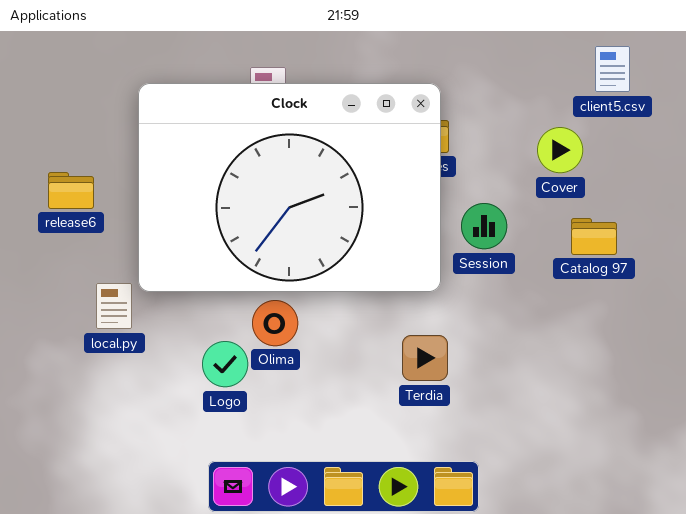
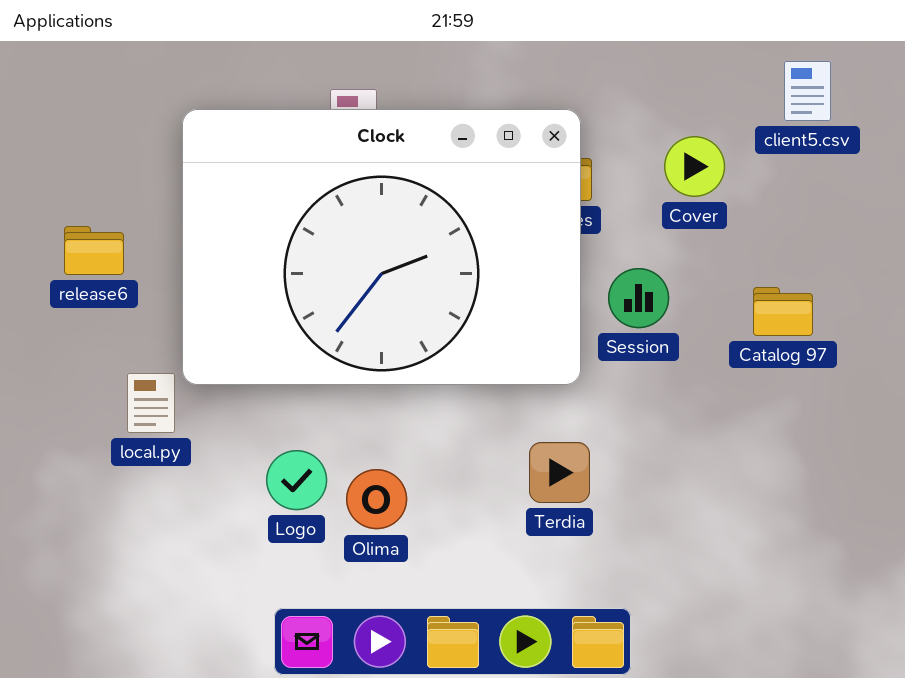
Cover: [537,127,583,173] -> [664,136,725,197], moved
Olima: [252,300,298,346] -> [346,469,407,529], moved

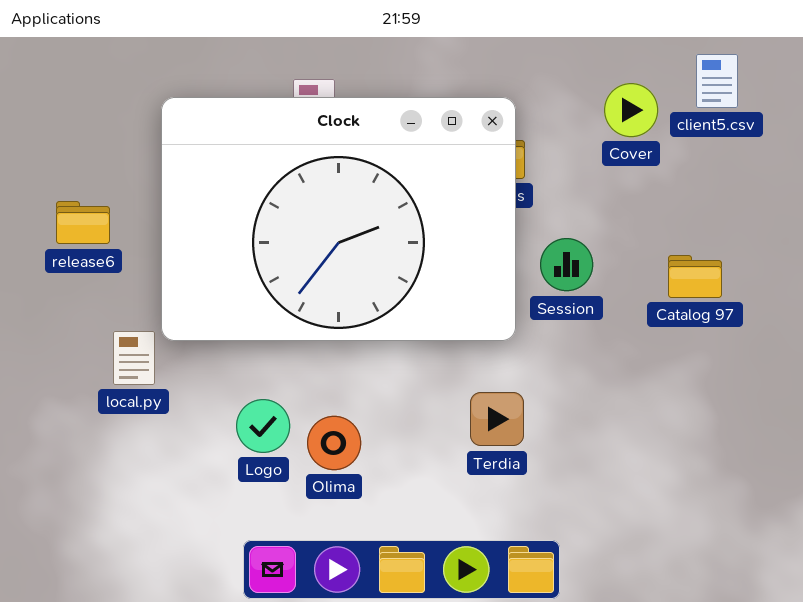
Cover: [664,136,725,197] -> [604,83,658,137], moved

